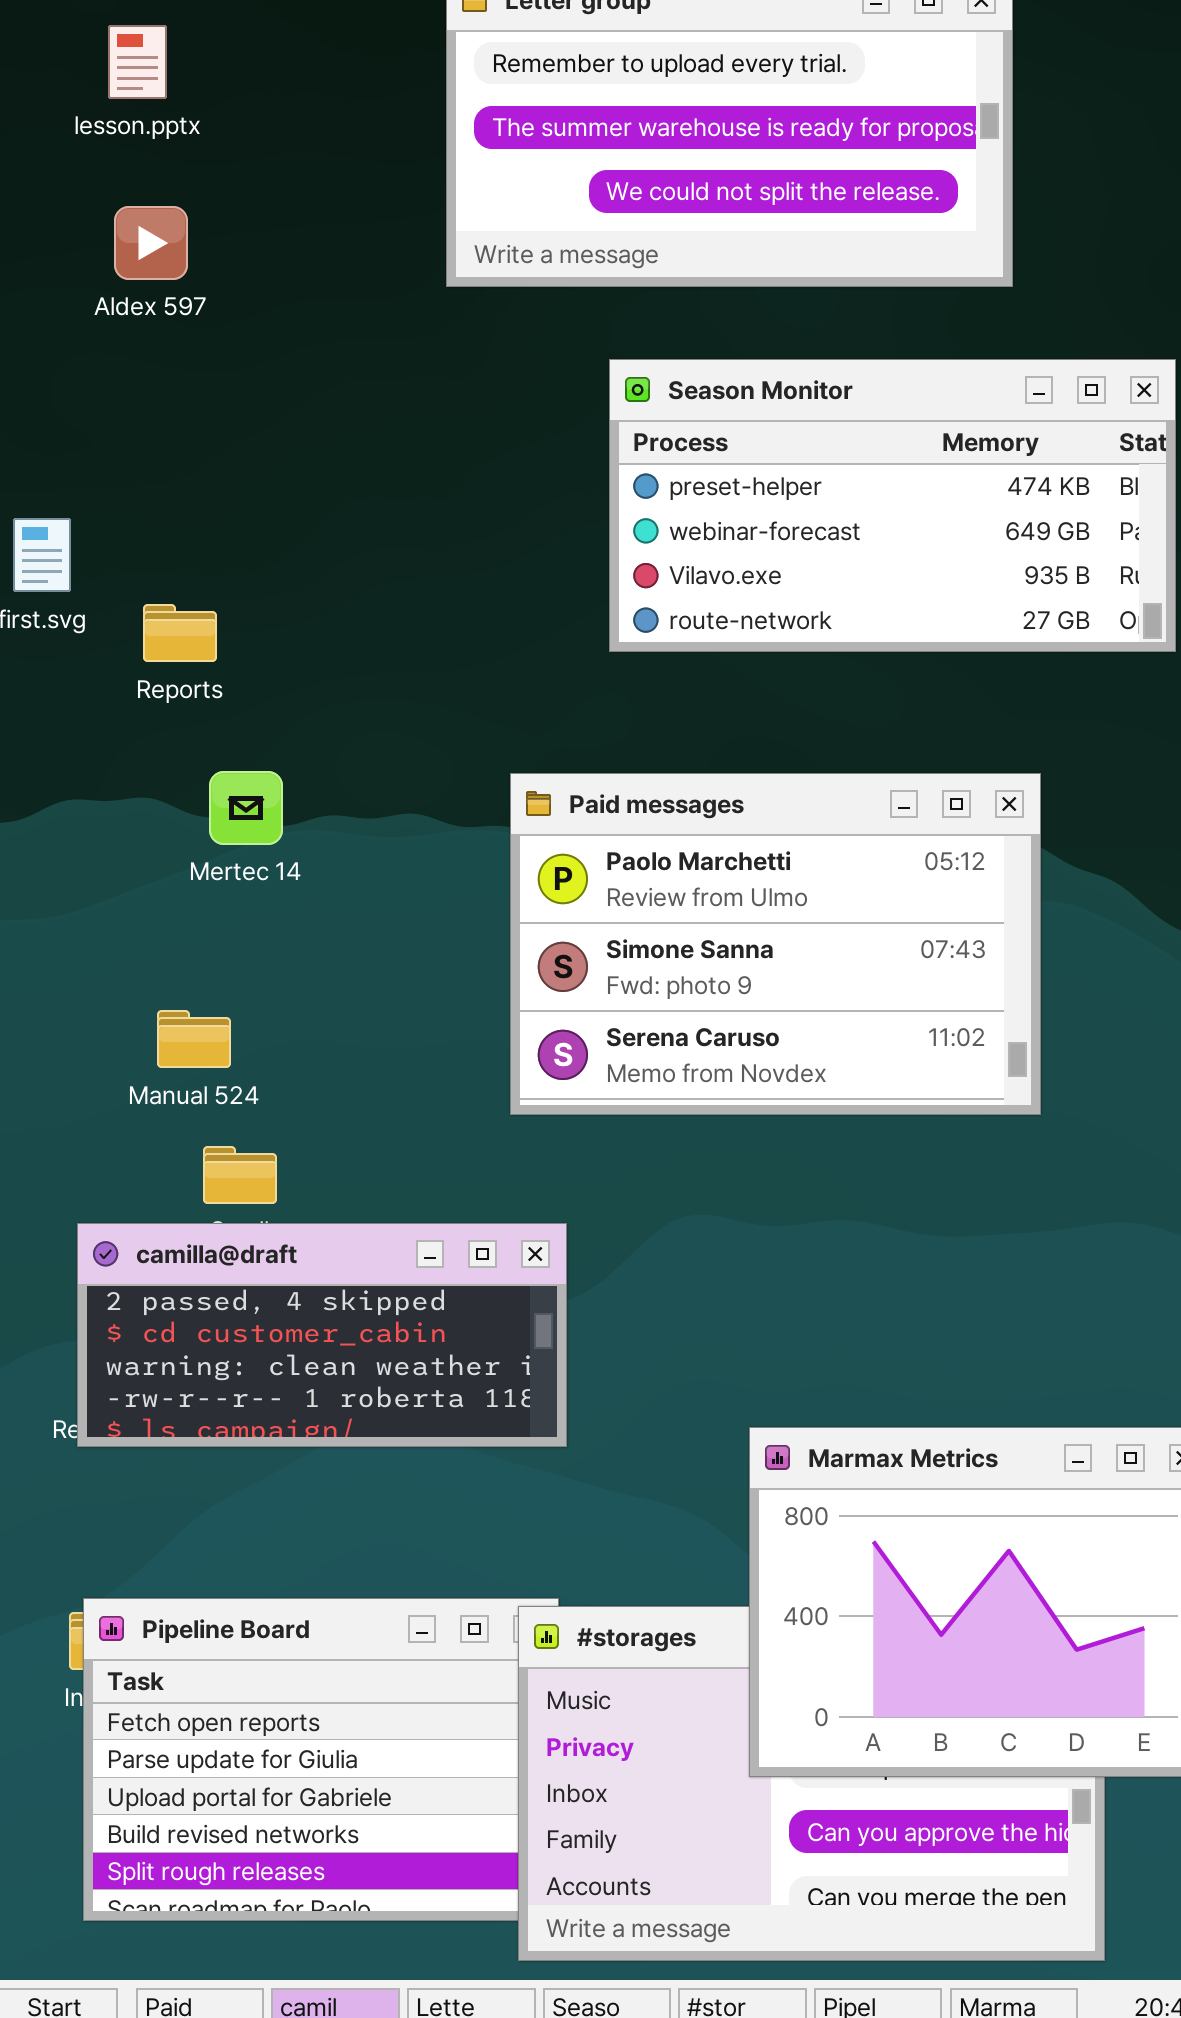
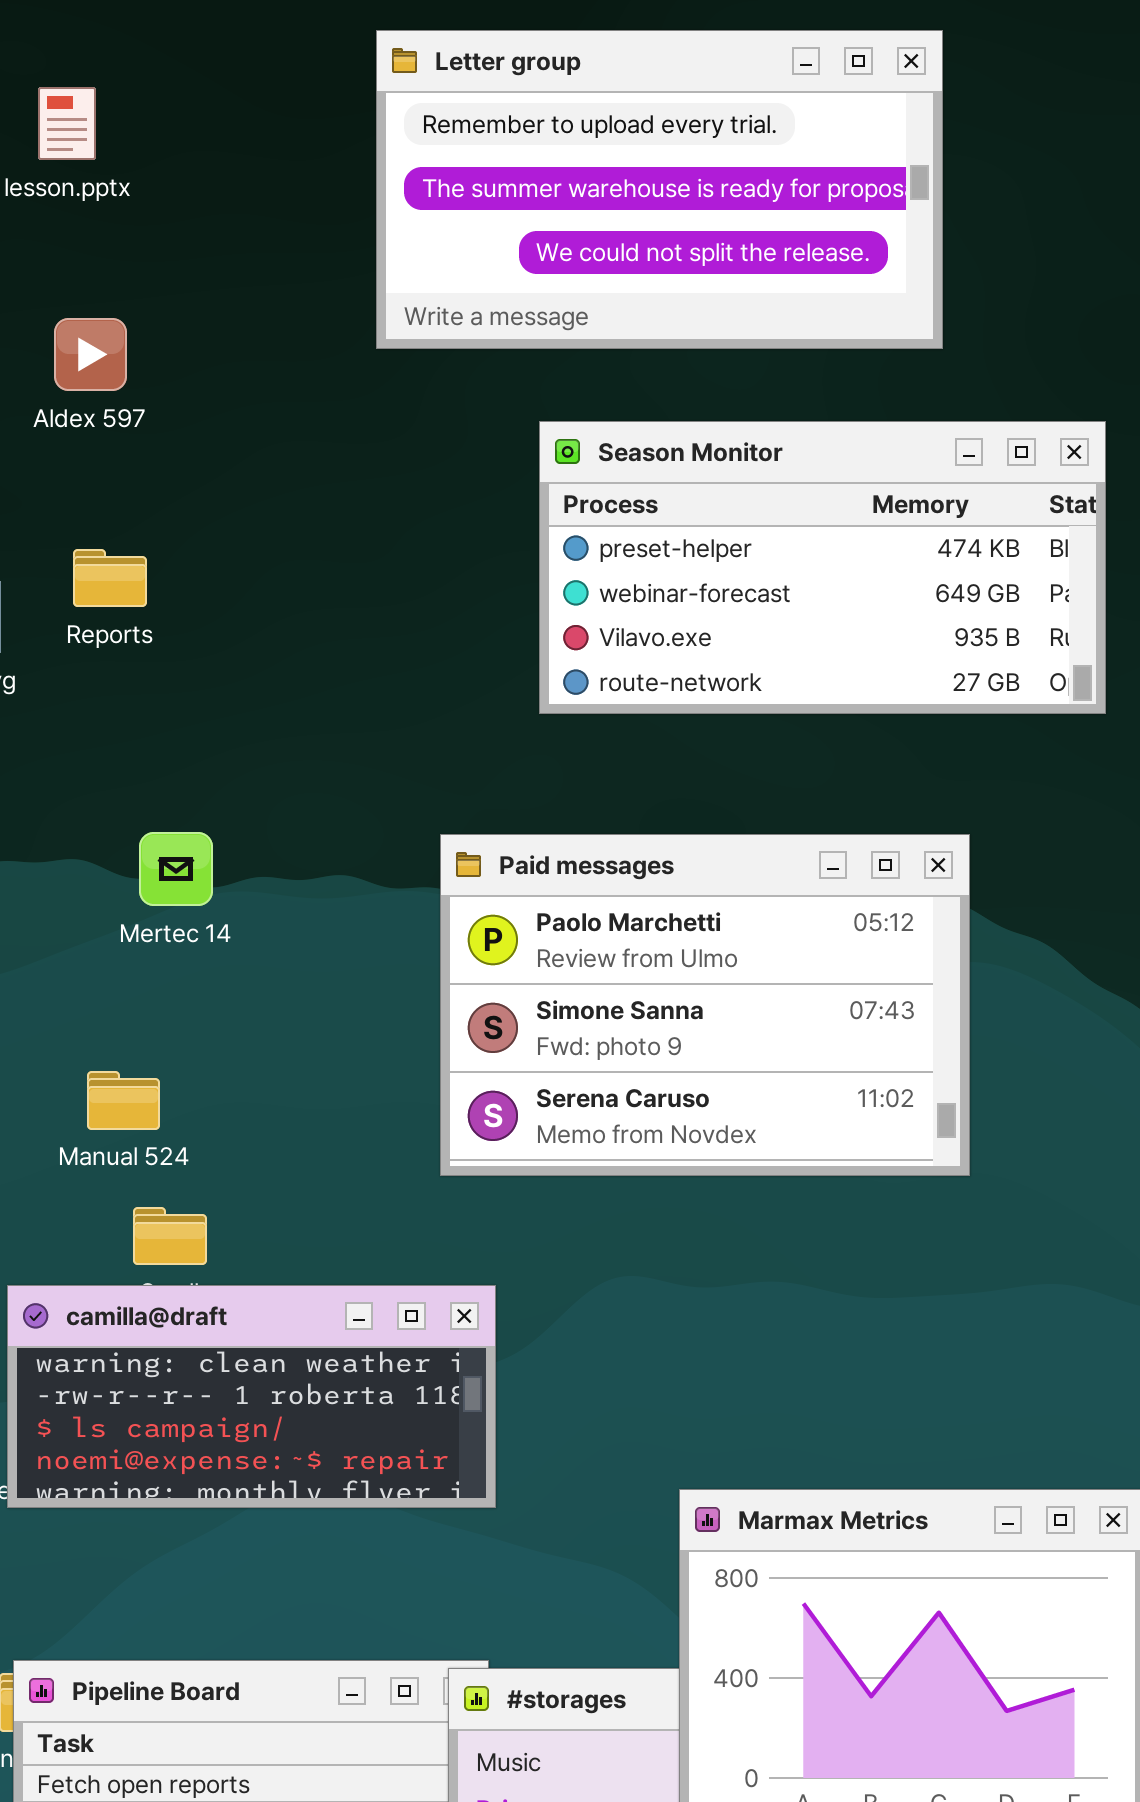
Aldex 597: [114,206,188,280] -> [54,318,127,391], moved
Reports: [143,604,217,662] -> [73,549,147,607], moved
camilla@draft: [77,1223,567,1447] -> [7,1285,496,1508], scrolled down 2 rows

